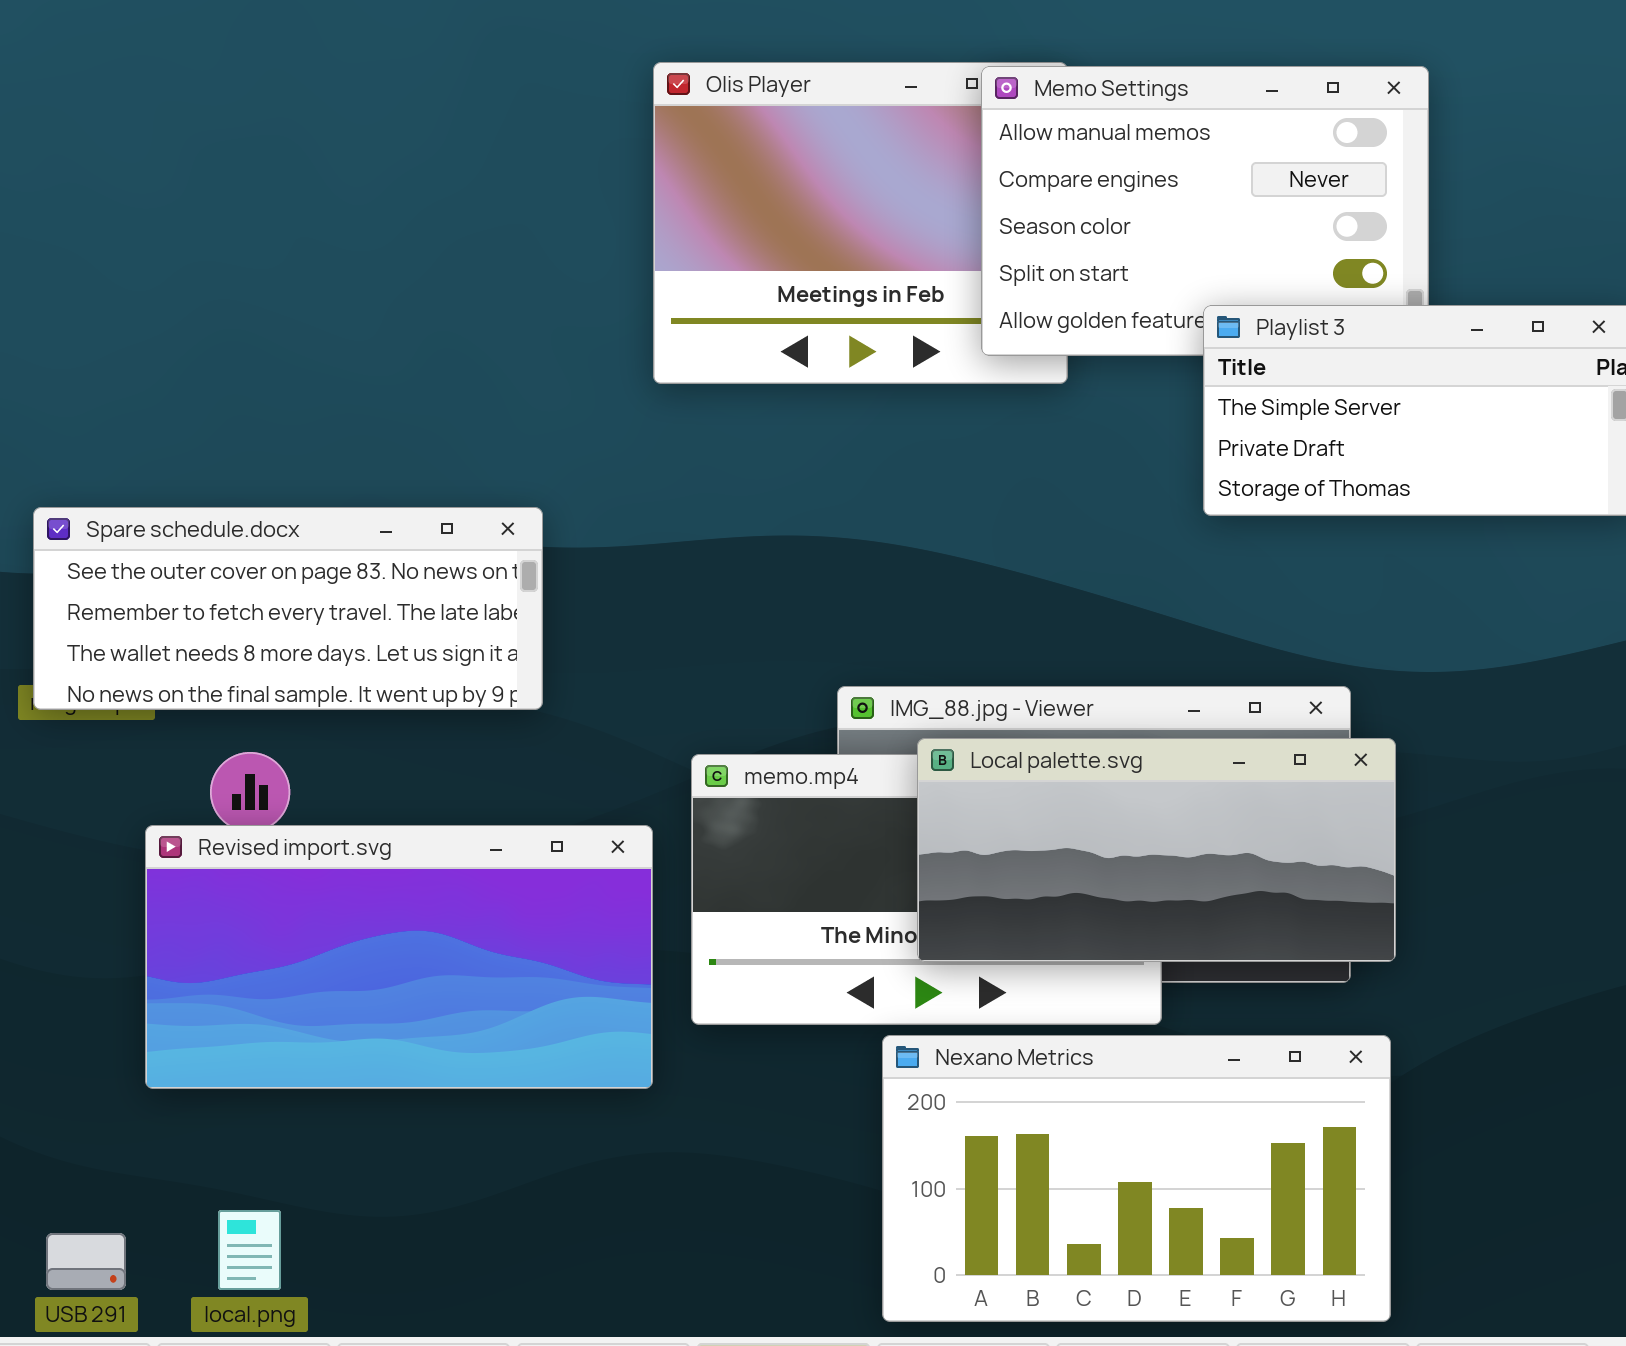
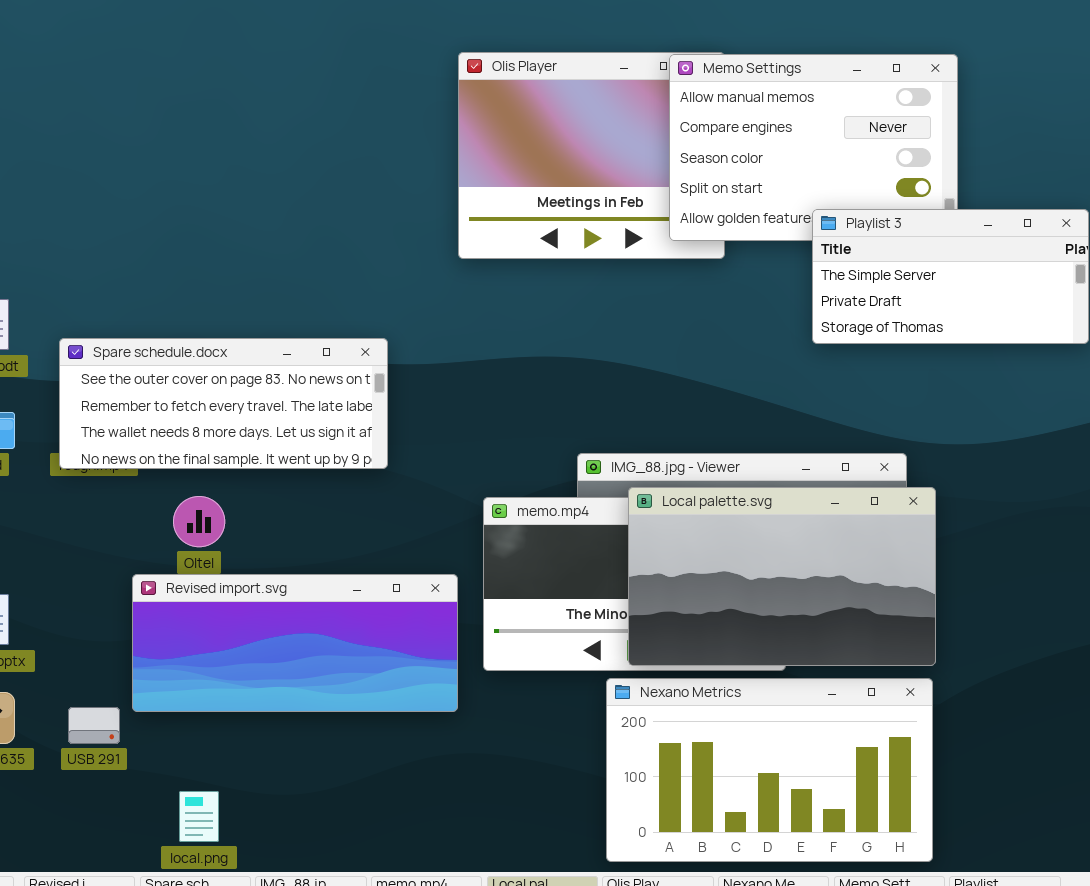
Local palette.svg: [917,738,1396,962] -> [628,487,936,666], resized
Revised import.svg: [145,825,653,1089] -> [132,574,458,712], resized
USB 291: [46,1233,126,1290] -> [68,707,120,744], moved

